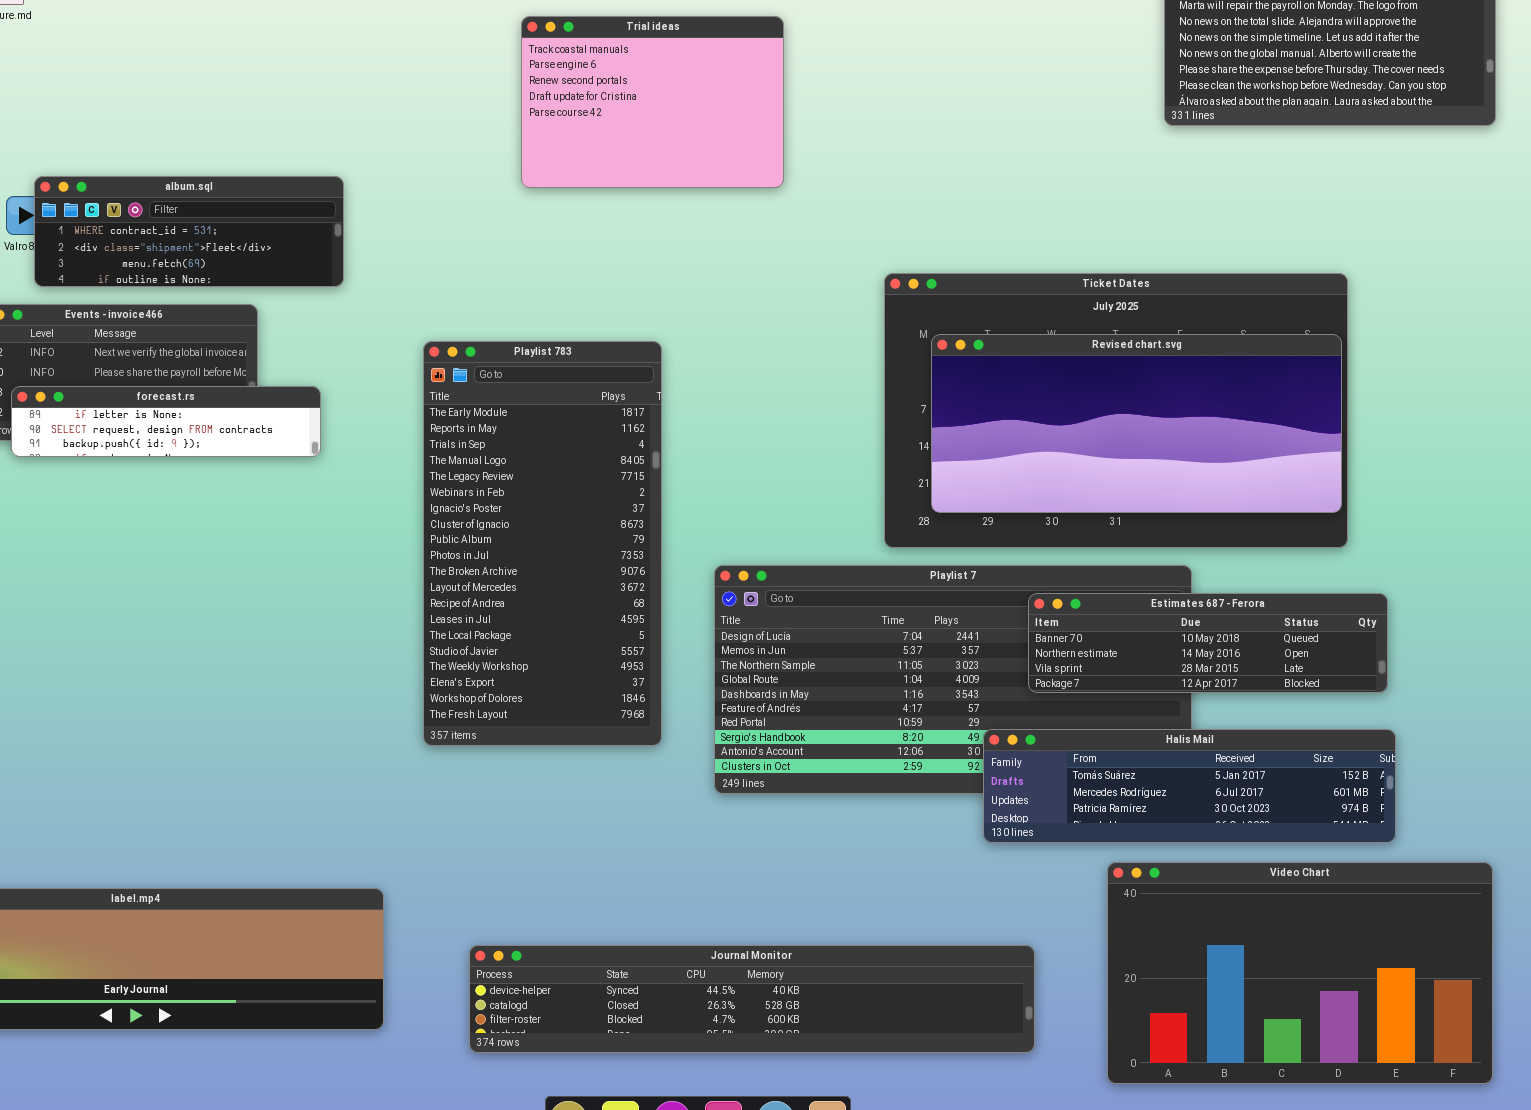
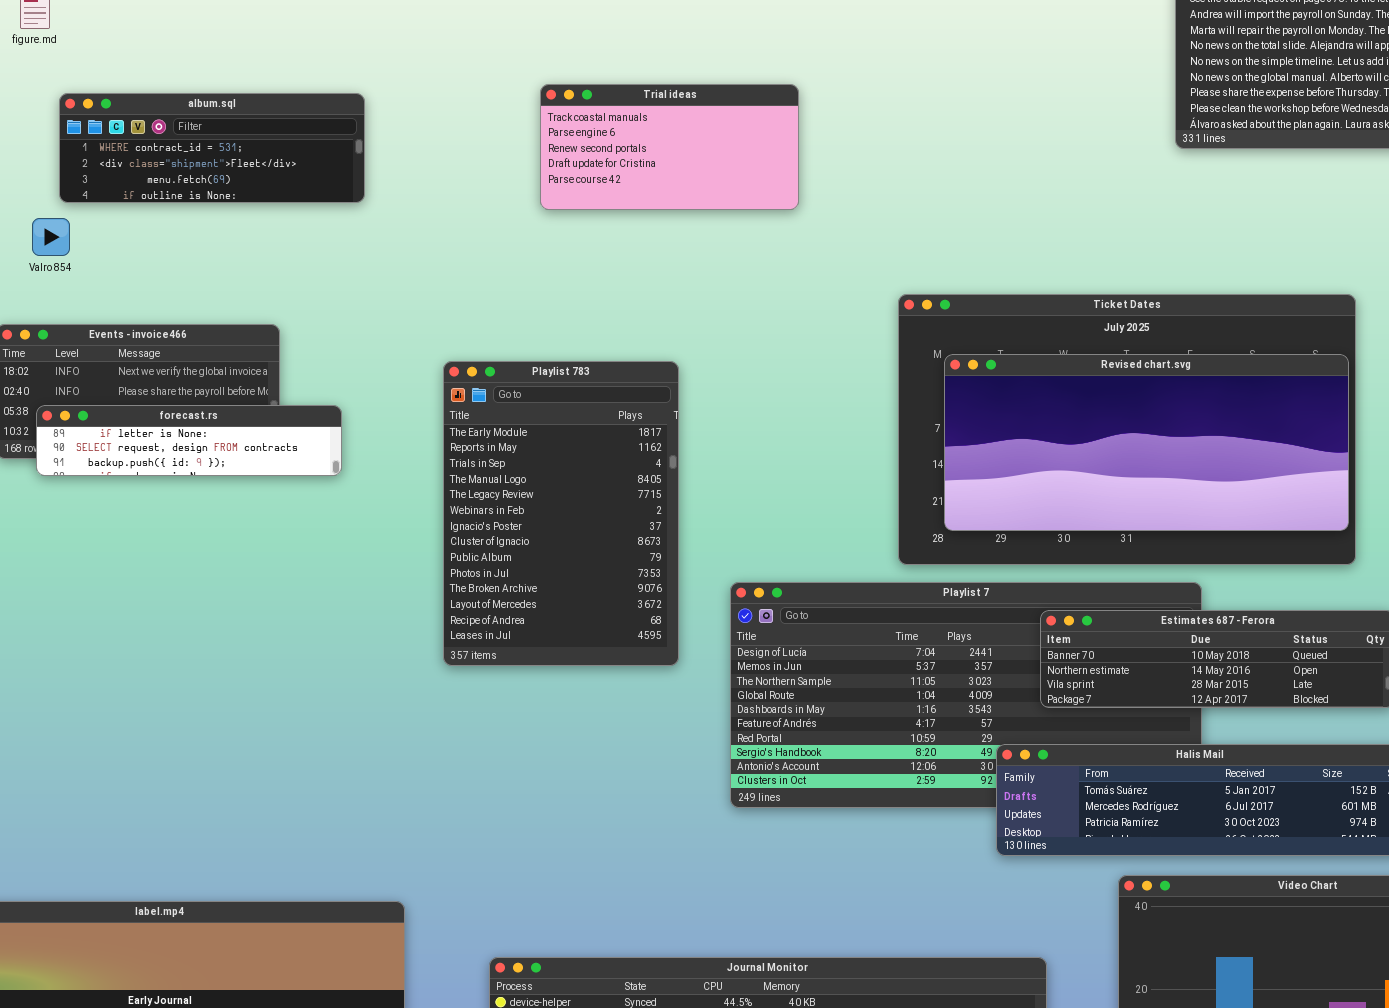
Trial ideas: [521,16,784,188] -> [540,84,799,210], resized
album.sql: [34,176,344,287] -> [59,93,365,203], moved
Playlist 783: [423,341,662,746] -> [443,361,679,666], resized

